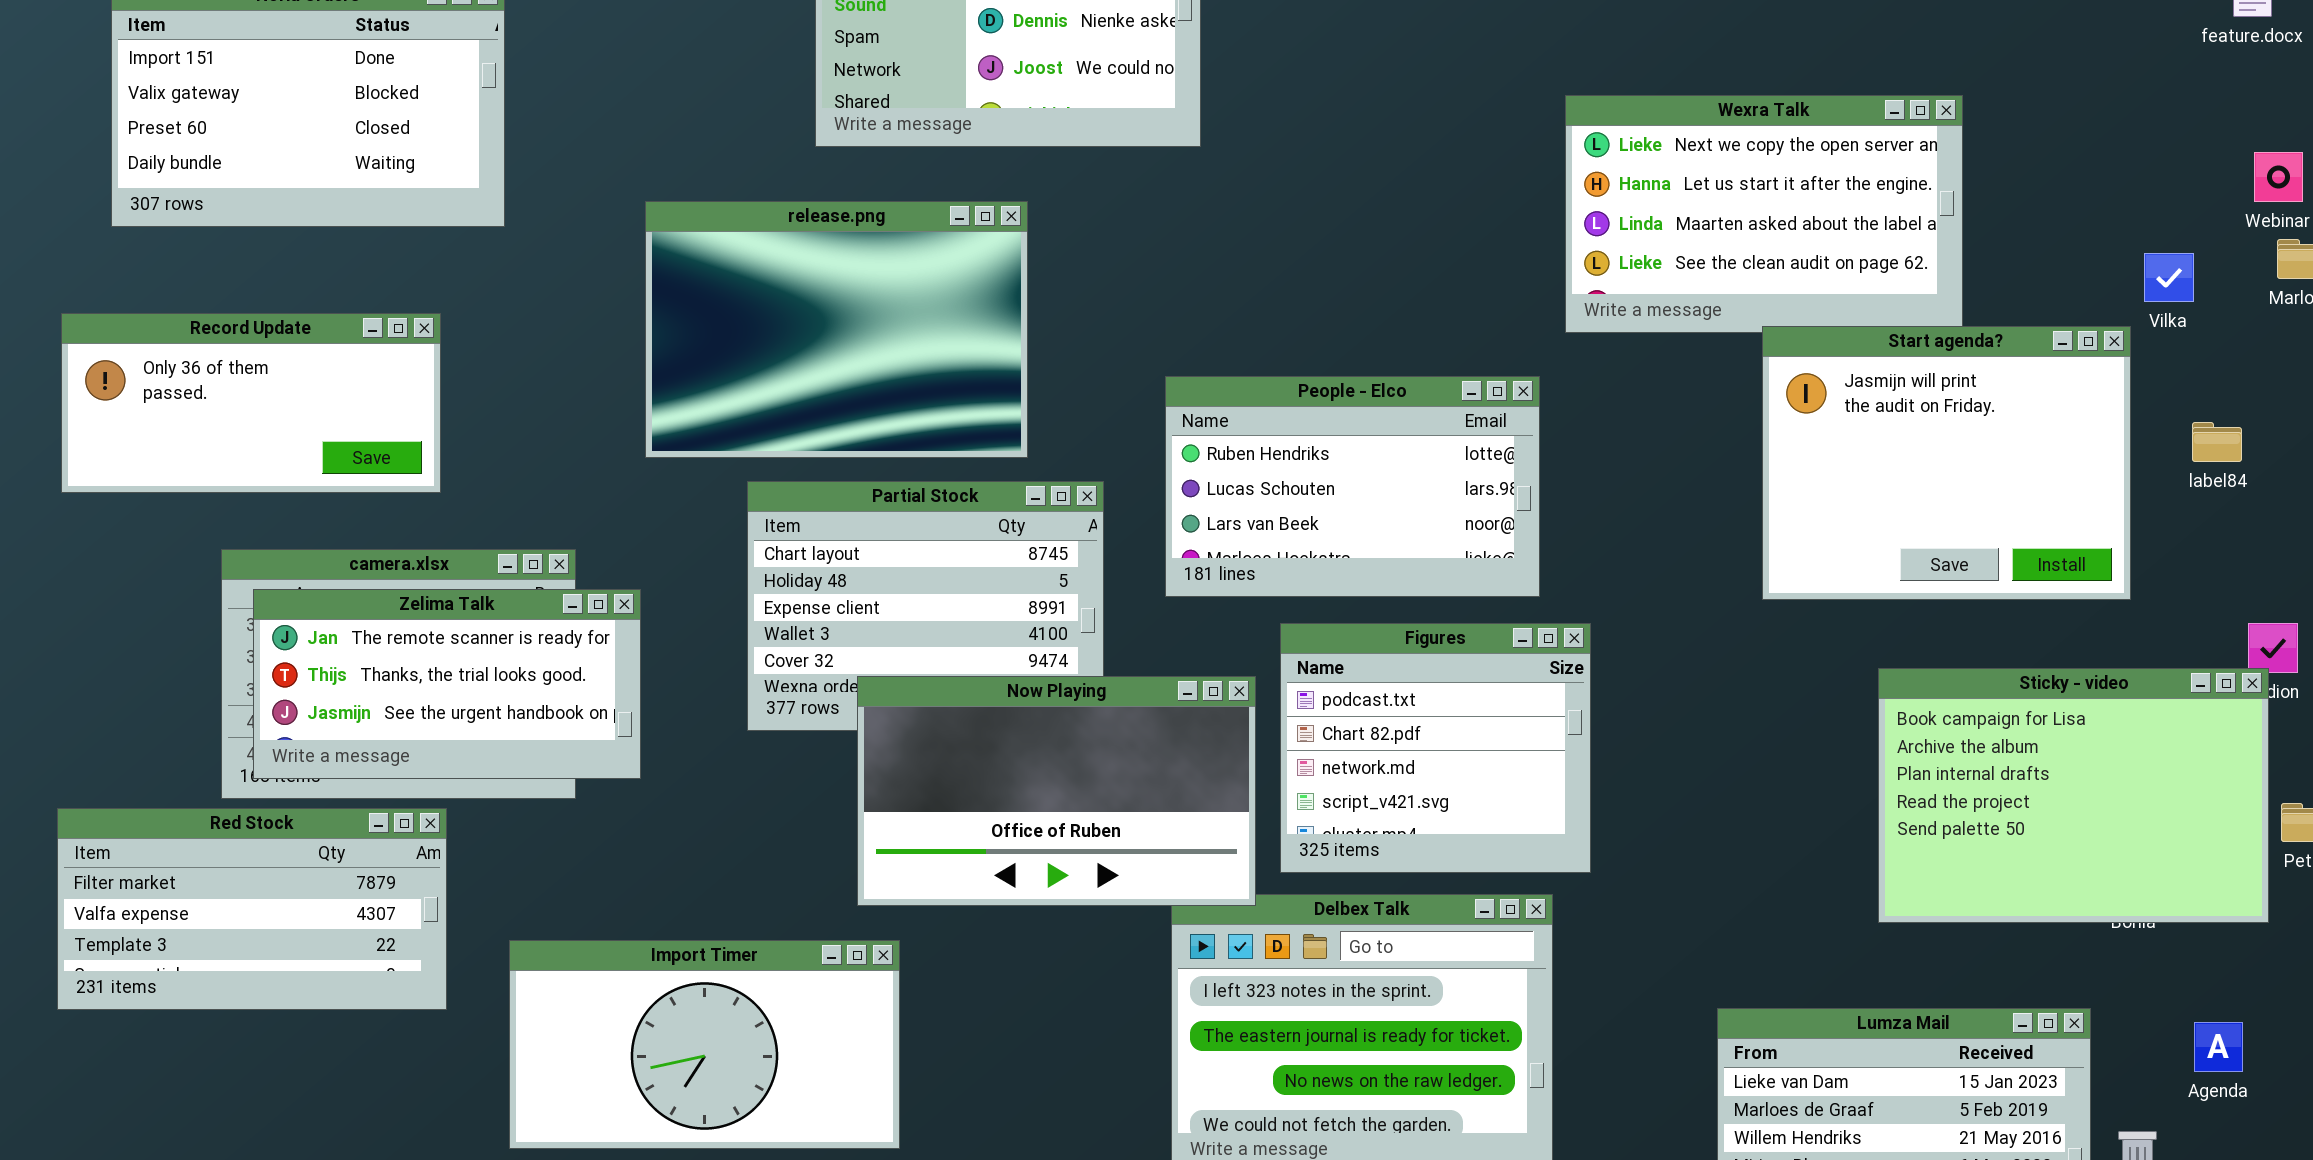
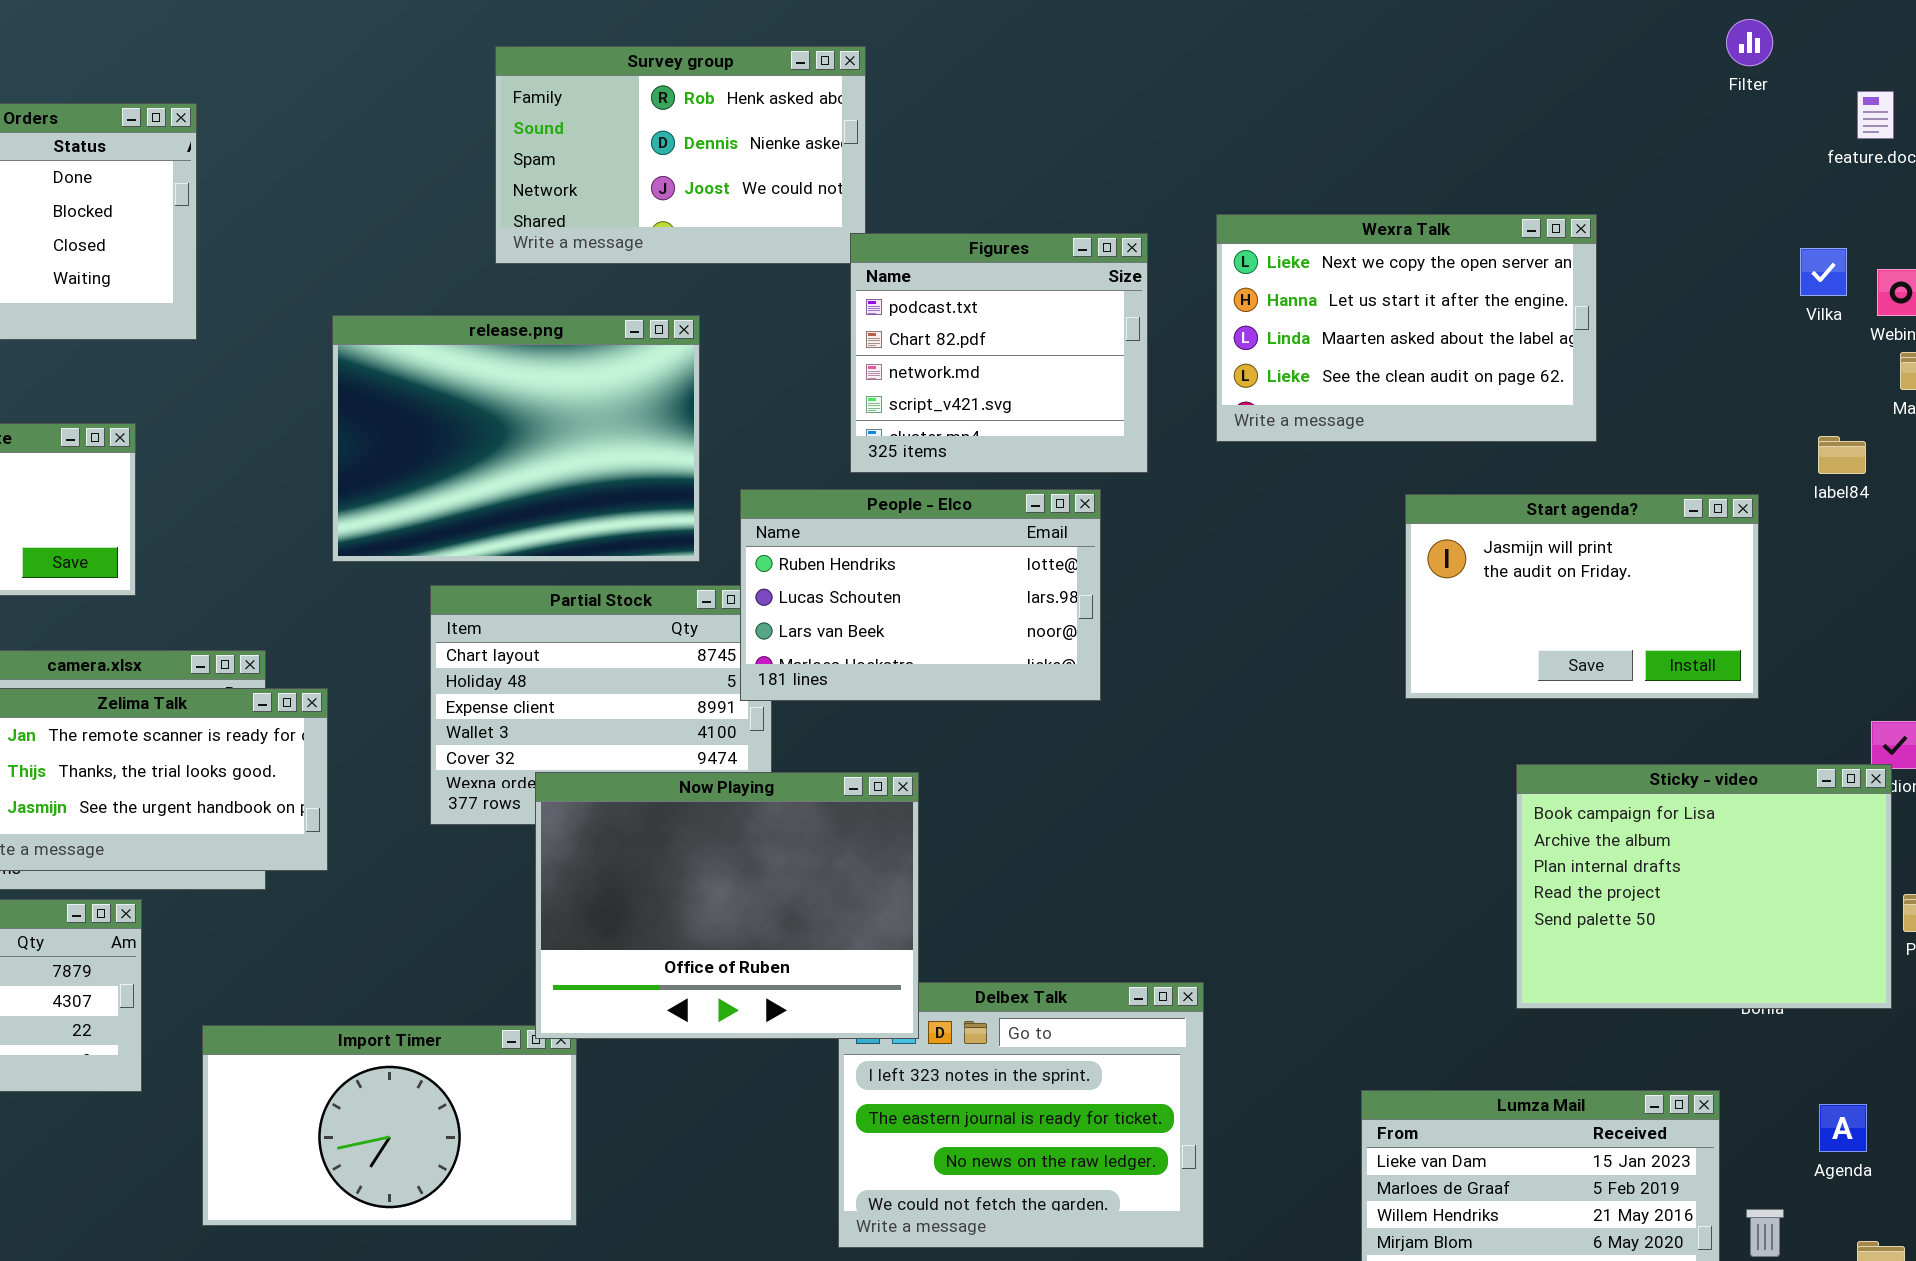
Vilka: [2144,253,2194,302] -> [1800,248,1847,296], moved
Start agenda?: [1762,326,2131,600] -> [1405,494,1759,699], resized
People - Elco: [1165,376,1540,597] -> [740,489,1101,701], moved
label84: [2192,422,2242,462] -> [1818,436,1866,474], moved
Figures: [1280,623,1591,873] -> [850,233,1148,473], moved
Now Playing: [857,676,1256,906] -> [535,772,919,1039], resized

